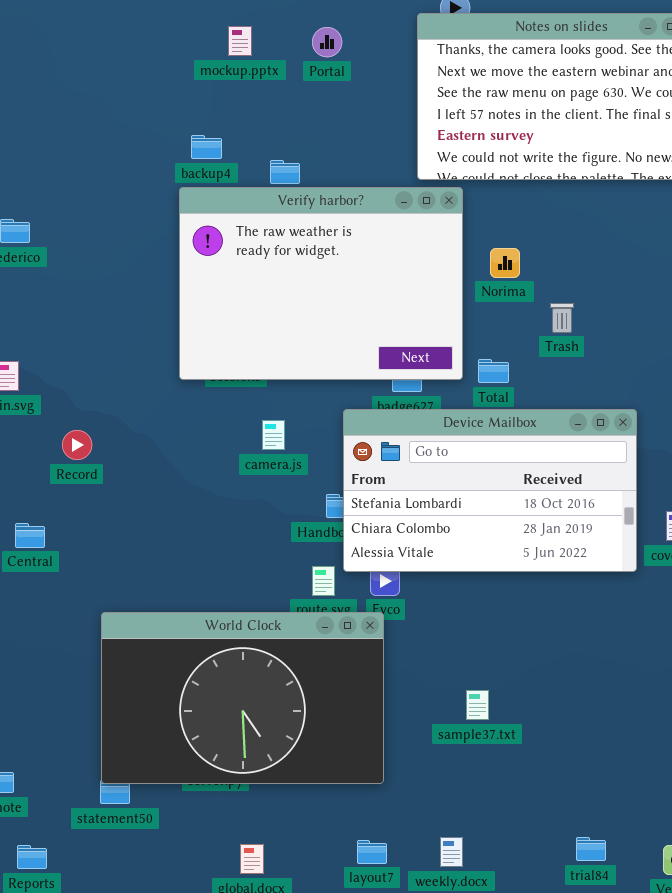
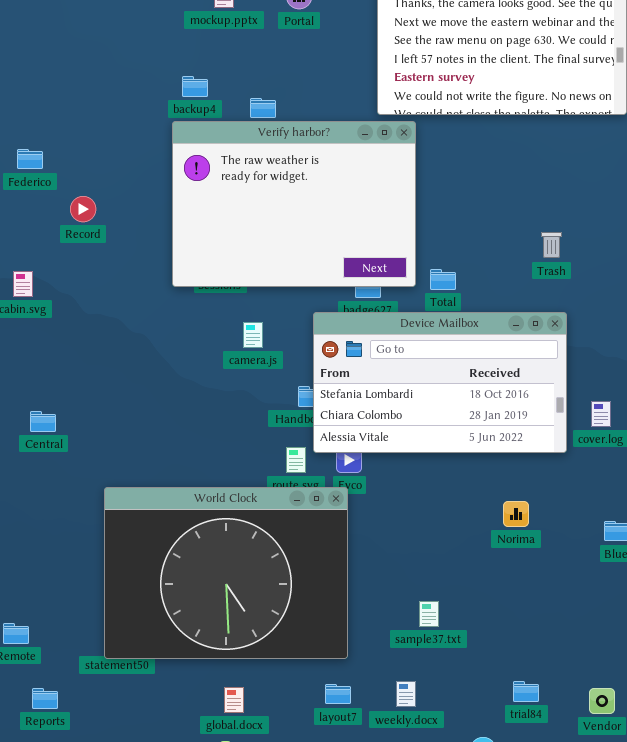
Norima: [490,248,520,278] -> [503,501,529,527], moved
Trash: [550,303,574,333] -> [541,232,562,258], moved
Record: [62,430,92,460] -> [70,196,96,222], moved
World Clock: [101,612,384,784] -> [104,487,348,659], resized
sample37.txt: [466,690,489,720] -> [419,601,439,627], moved

